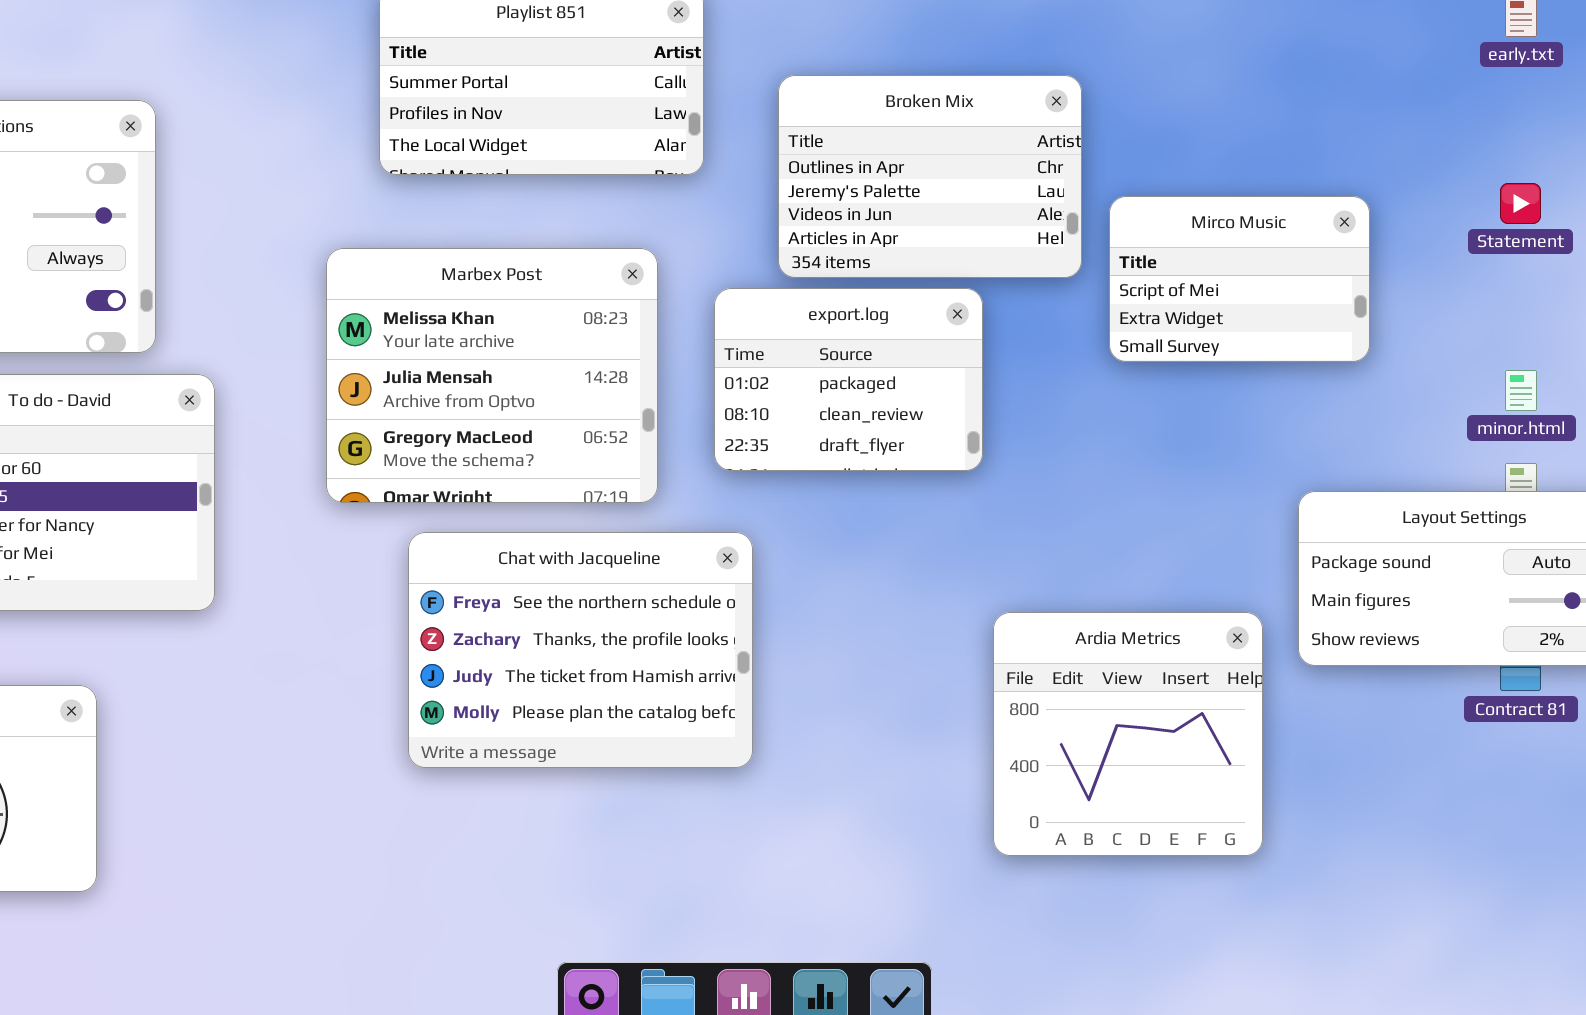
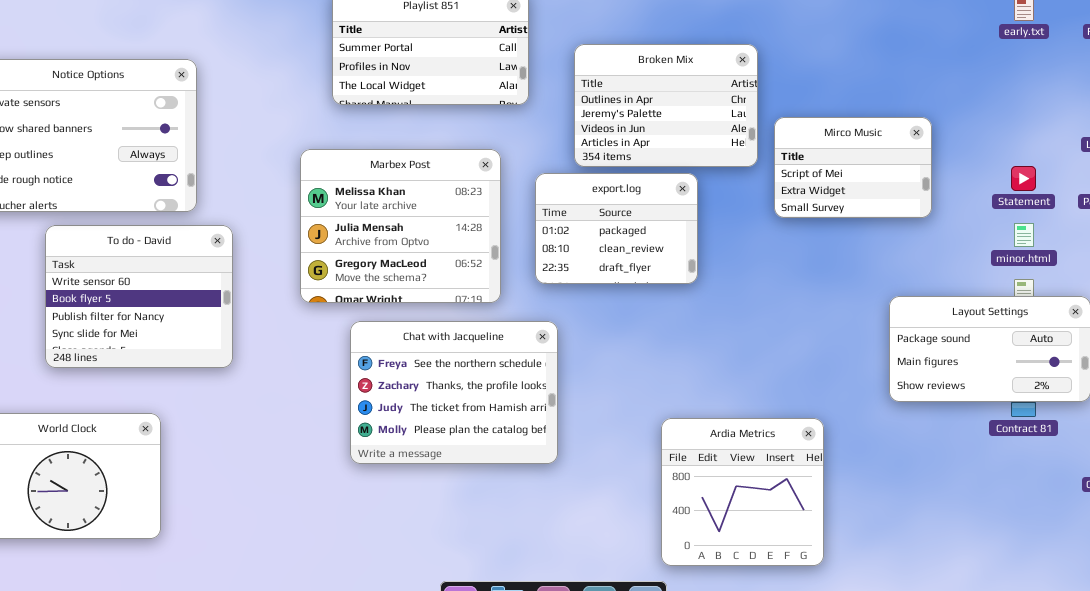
Statement: [1500,183,1541,224] -> [1011,166,1036,191], moved
Ardia Metrics: [993,612,1263,856] -> [661,418,824,566], moved

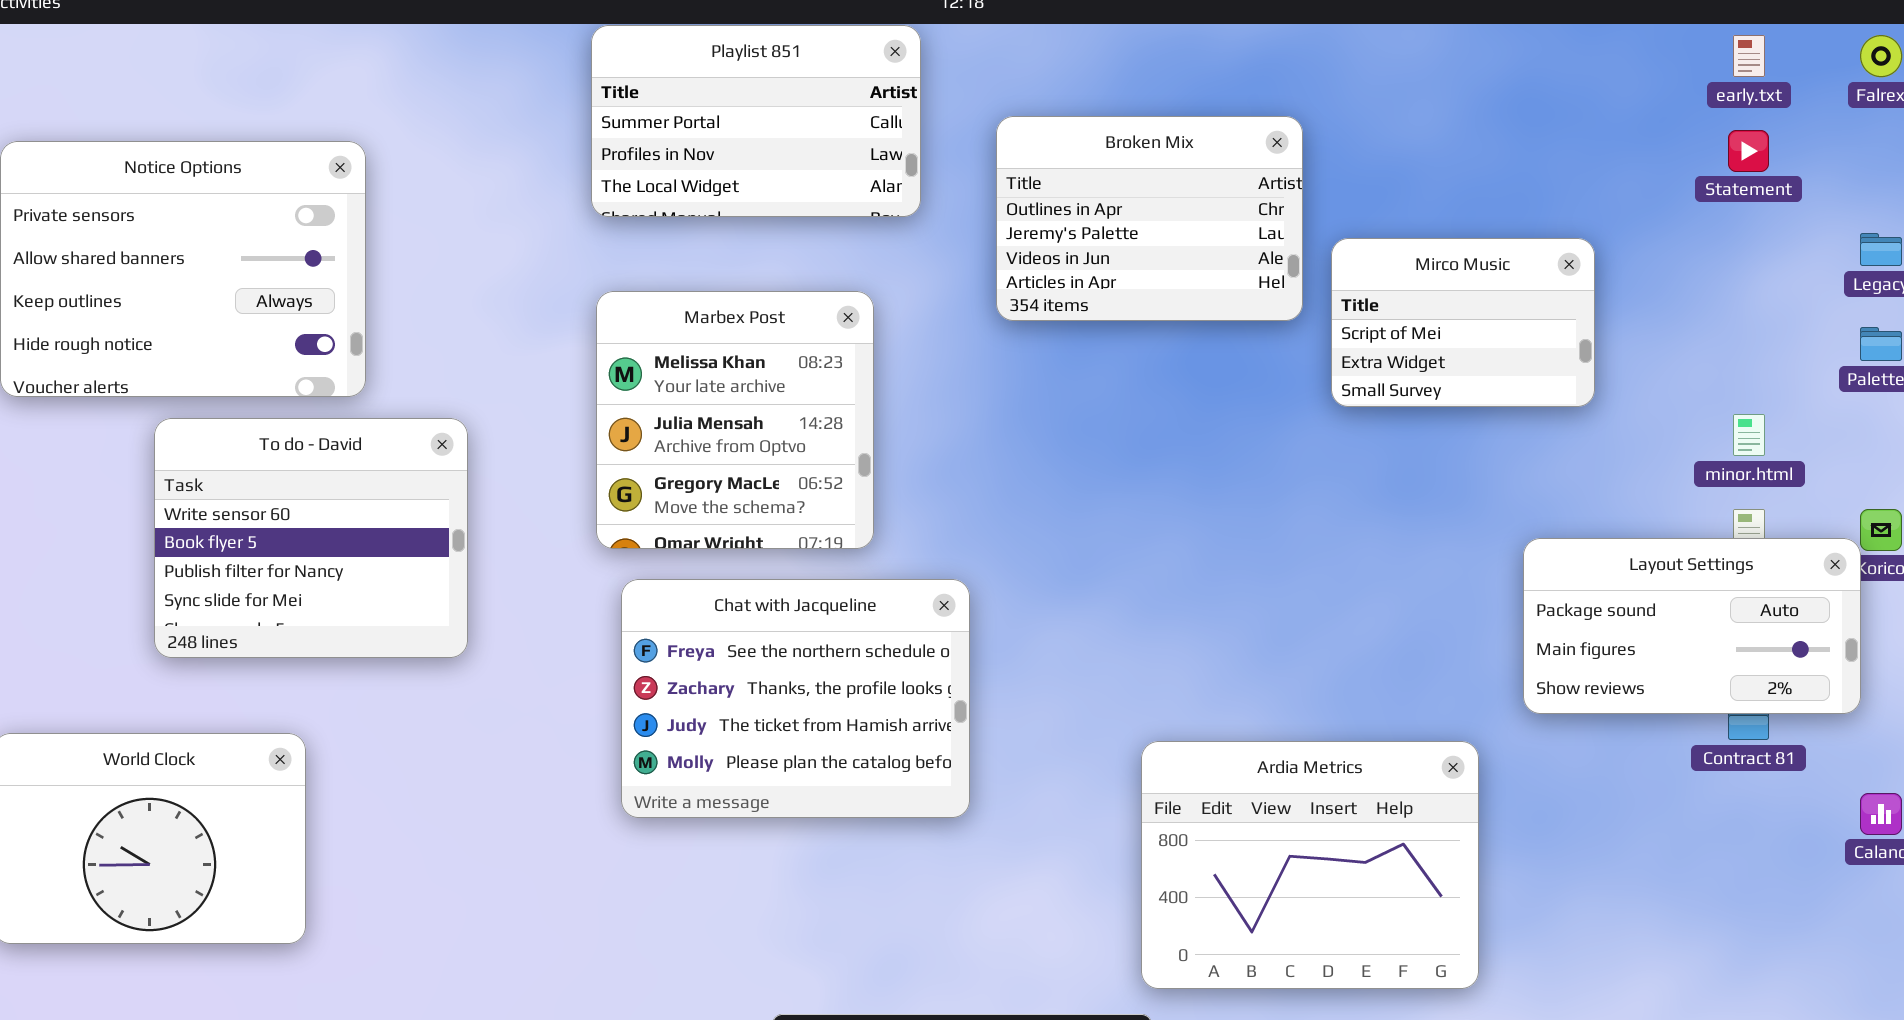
Marbex Post: [300,149,501,303] -> [596,291,874,549], resized
Statement: [1011,166,1036,191] -> [1728,130,1769,172], moved
export.log: [535,173,698,284] -> none, closed
To do - David: [45,225,233,368] -> [154,418,468,658], moved
Ardia Metrics: [661,418,824,566] -> [1141,741,1479,989], resized

